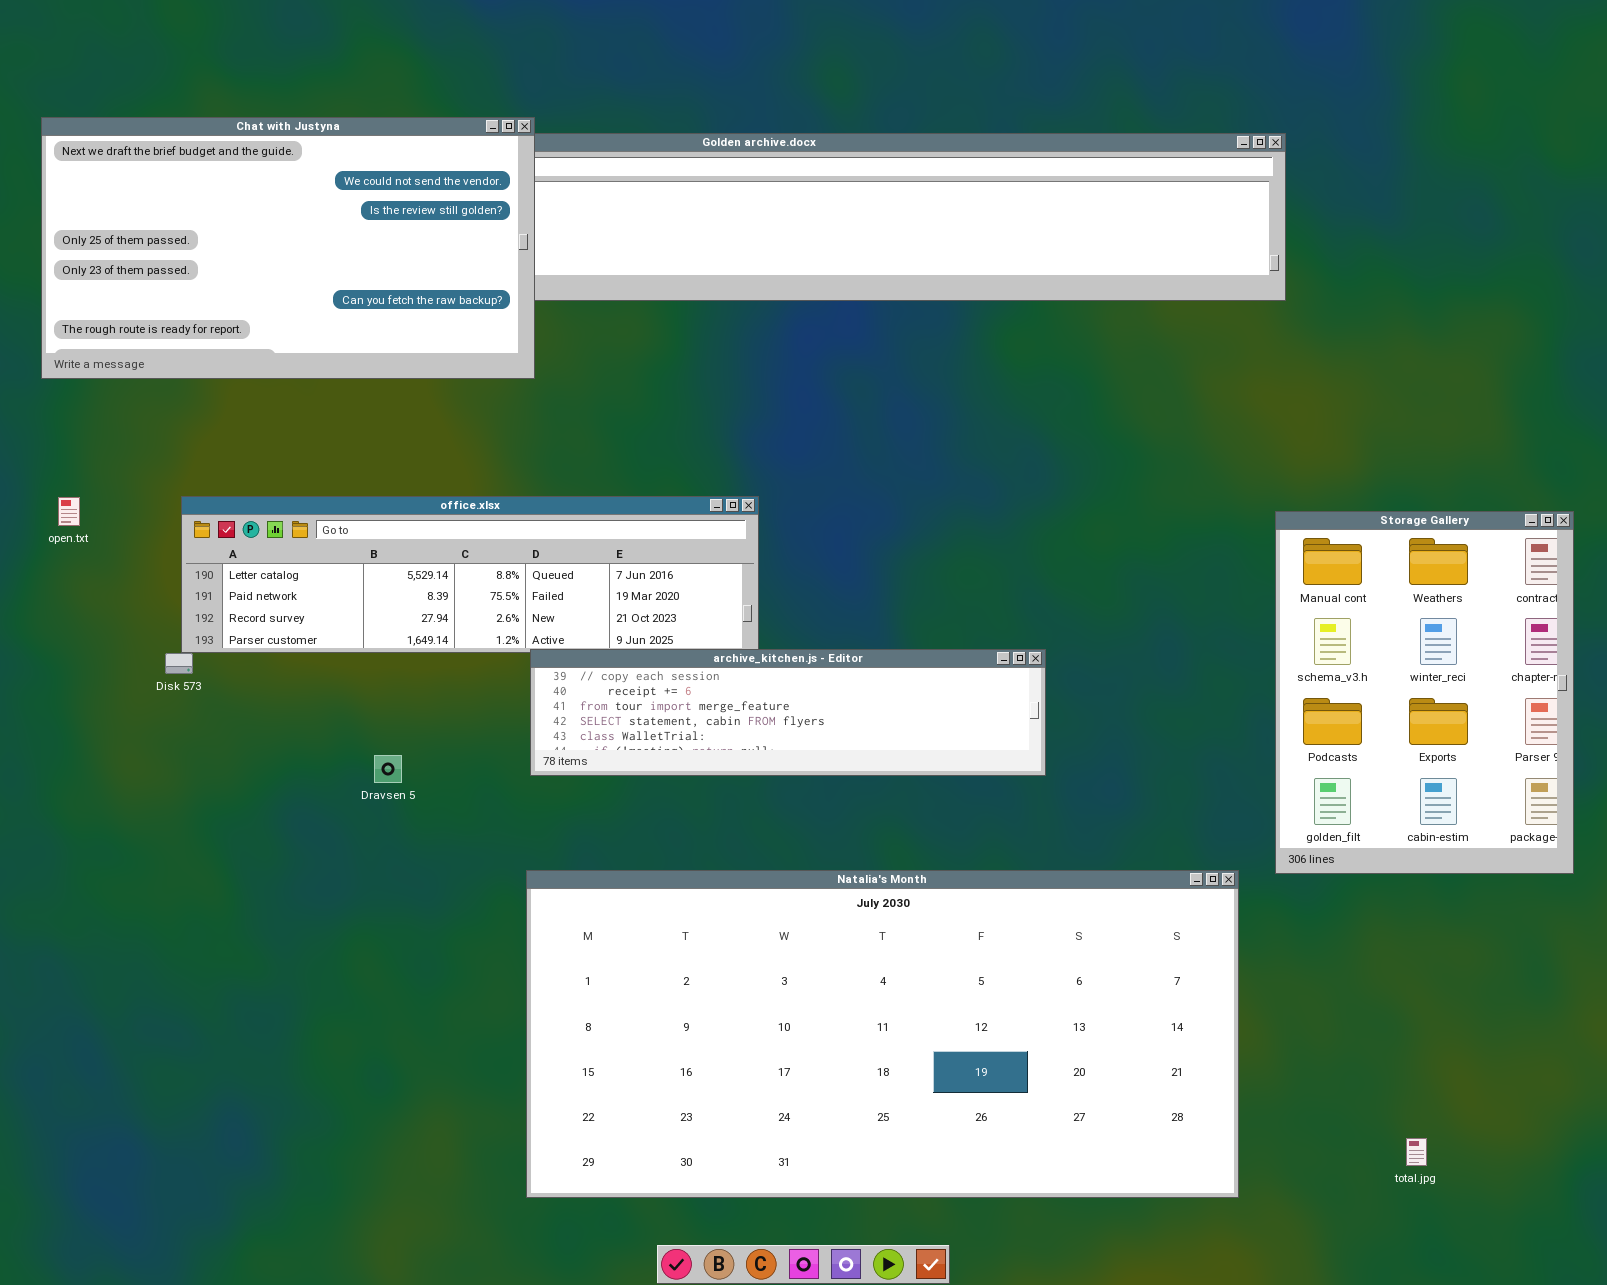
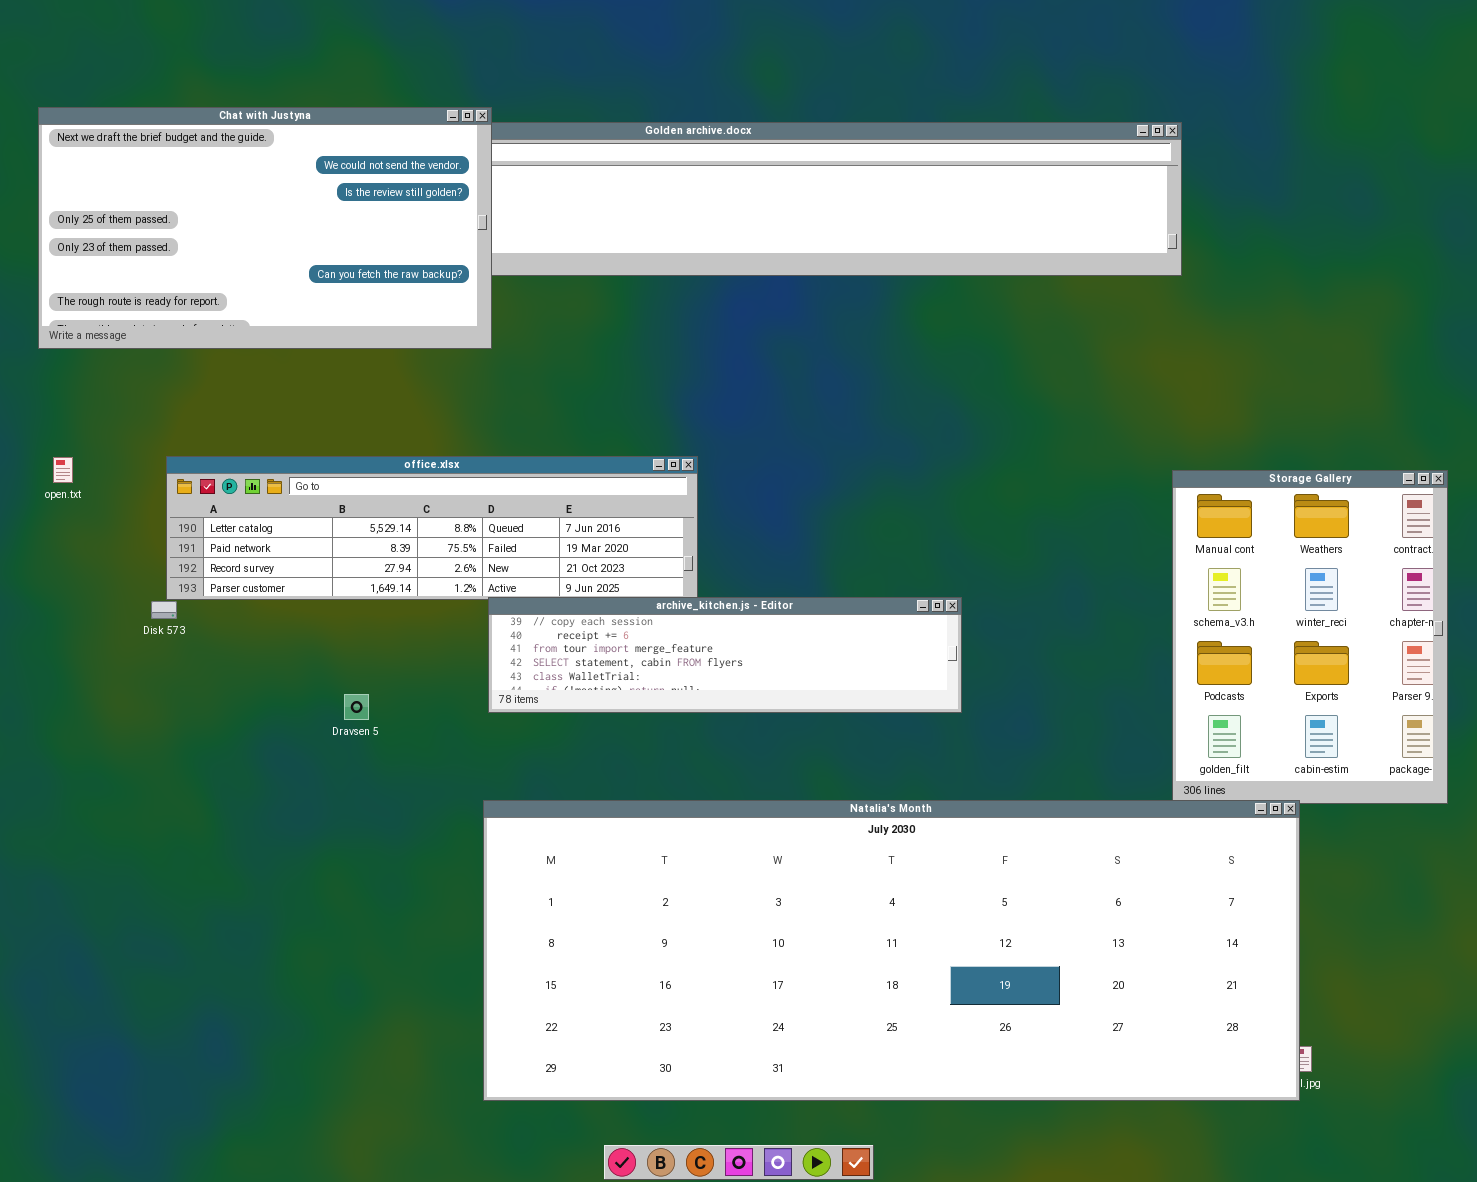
Natalia's Month: [526,870,1239,1198] -> [483,800,1300,1101], resized

